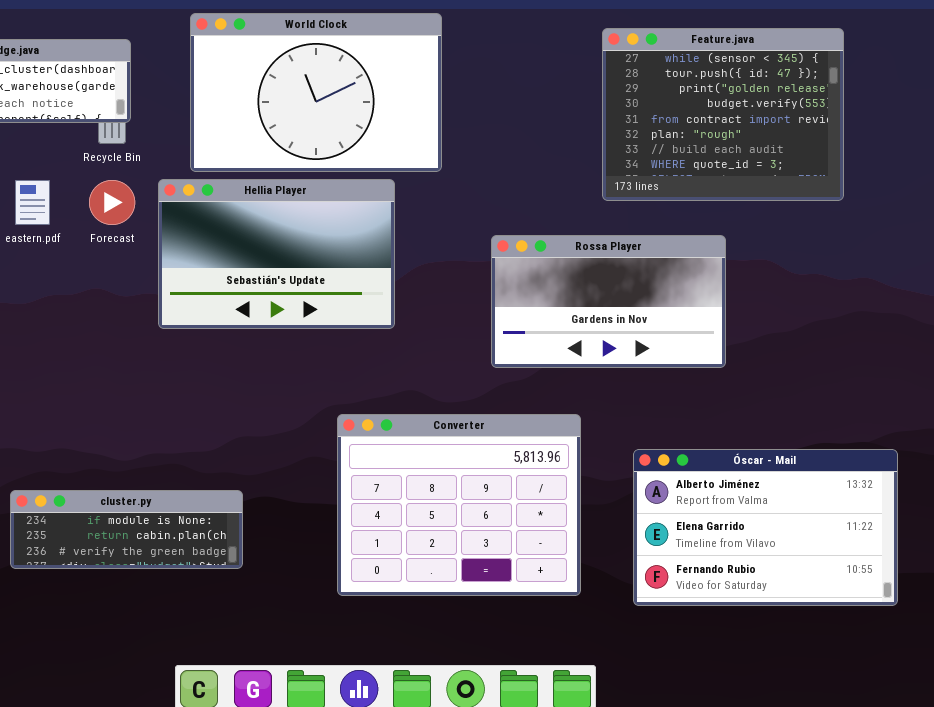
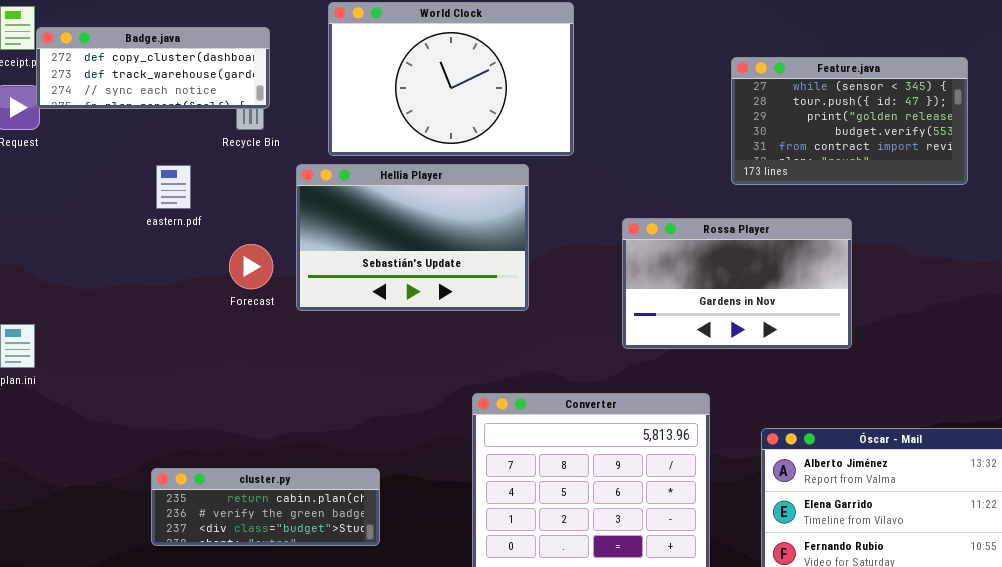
Feature.java: [602,28,844,201] -> [731,57,968,185], resized
Forecast: [89,180,135,225] -> [229,244,273,289], moved
cluster.py: [10,490,243,569] -> [151,468,380,546], scrolled down 1 row

